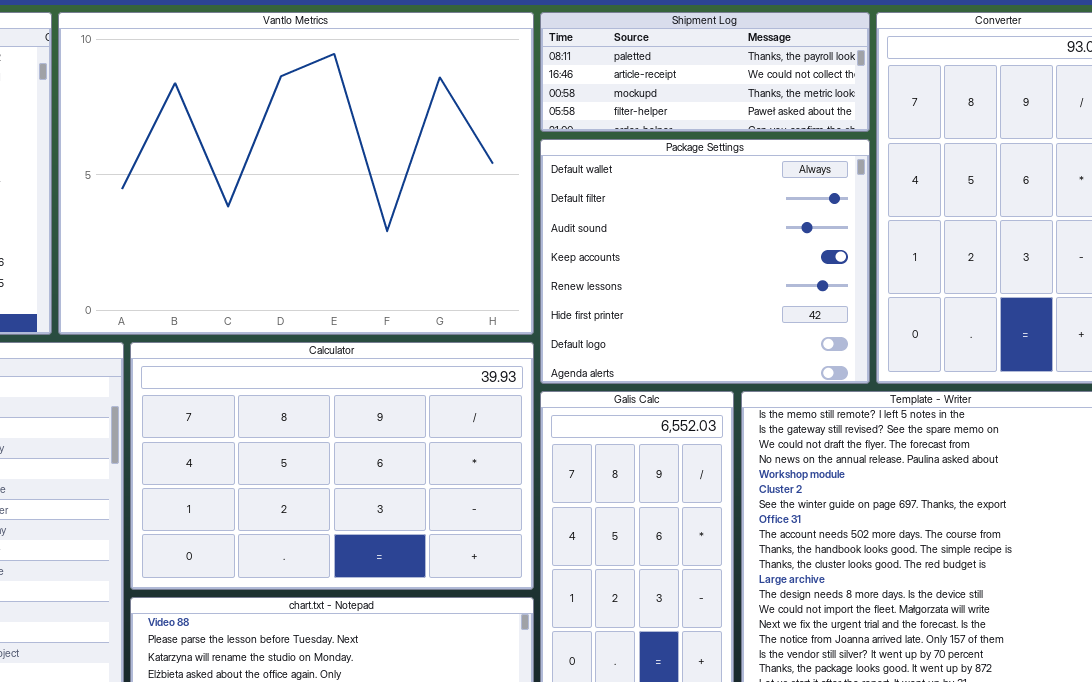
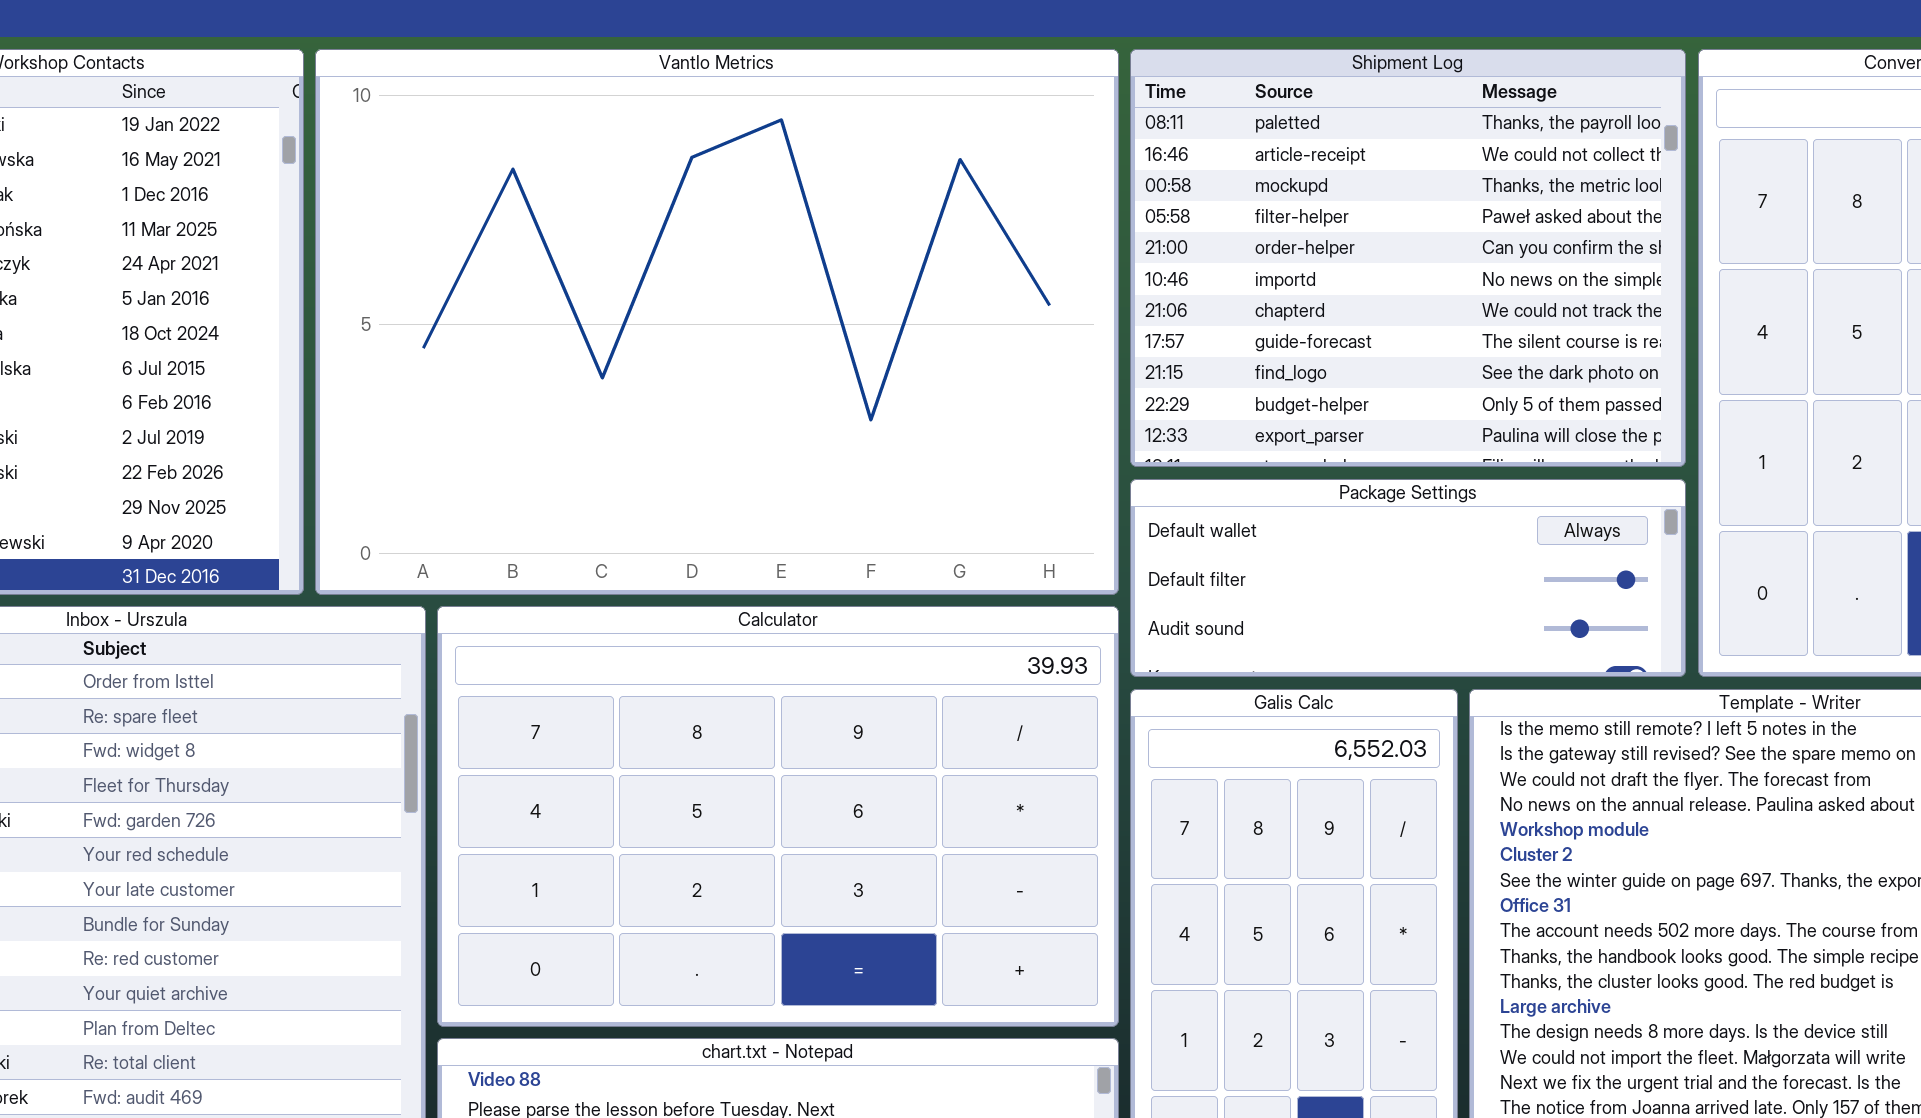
Shipment Log: [540,12,870,132] -> [1130,49,1686,467], resized
Package Settings: [540,139,870,384] -> [1130,479,1686,677], resized

